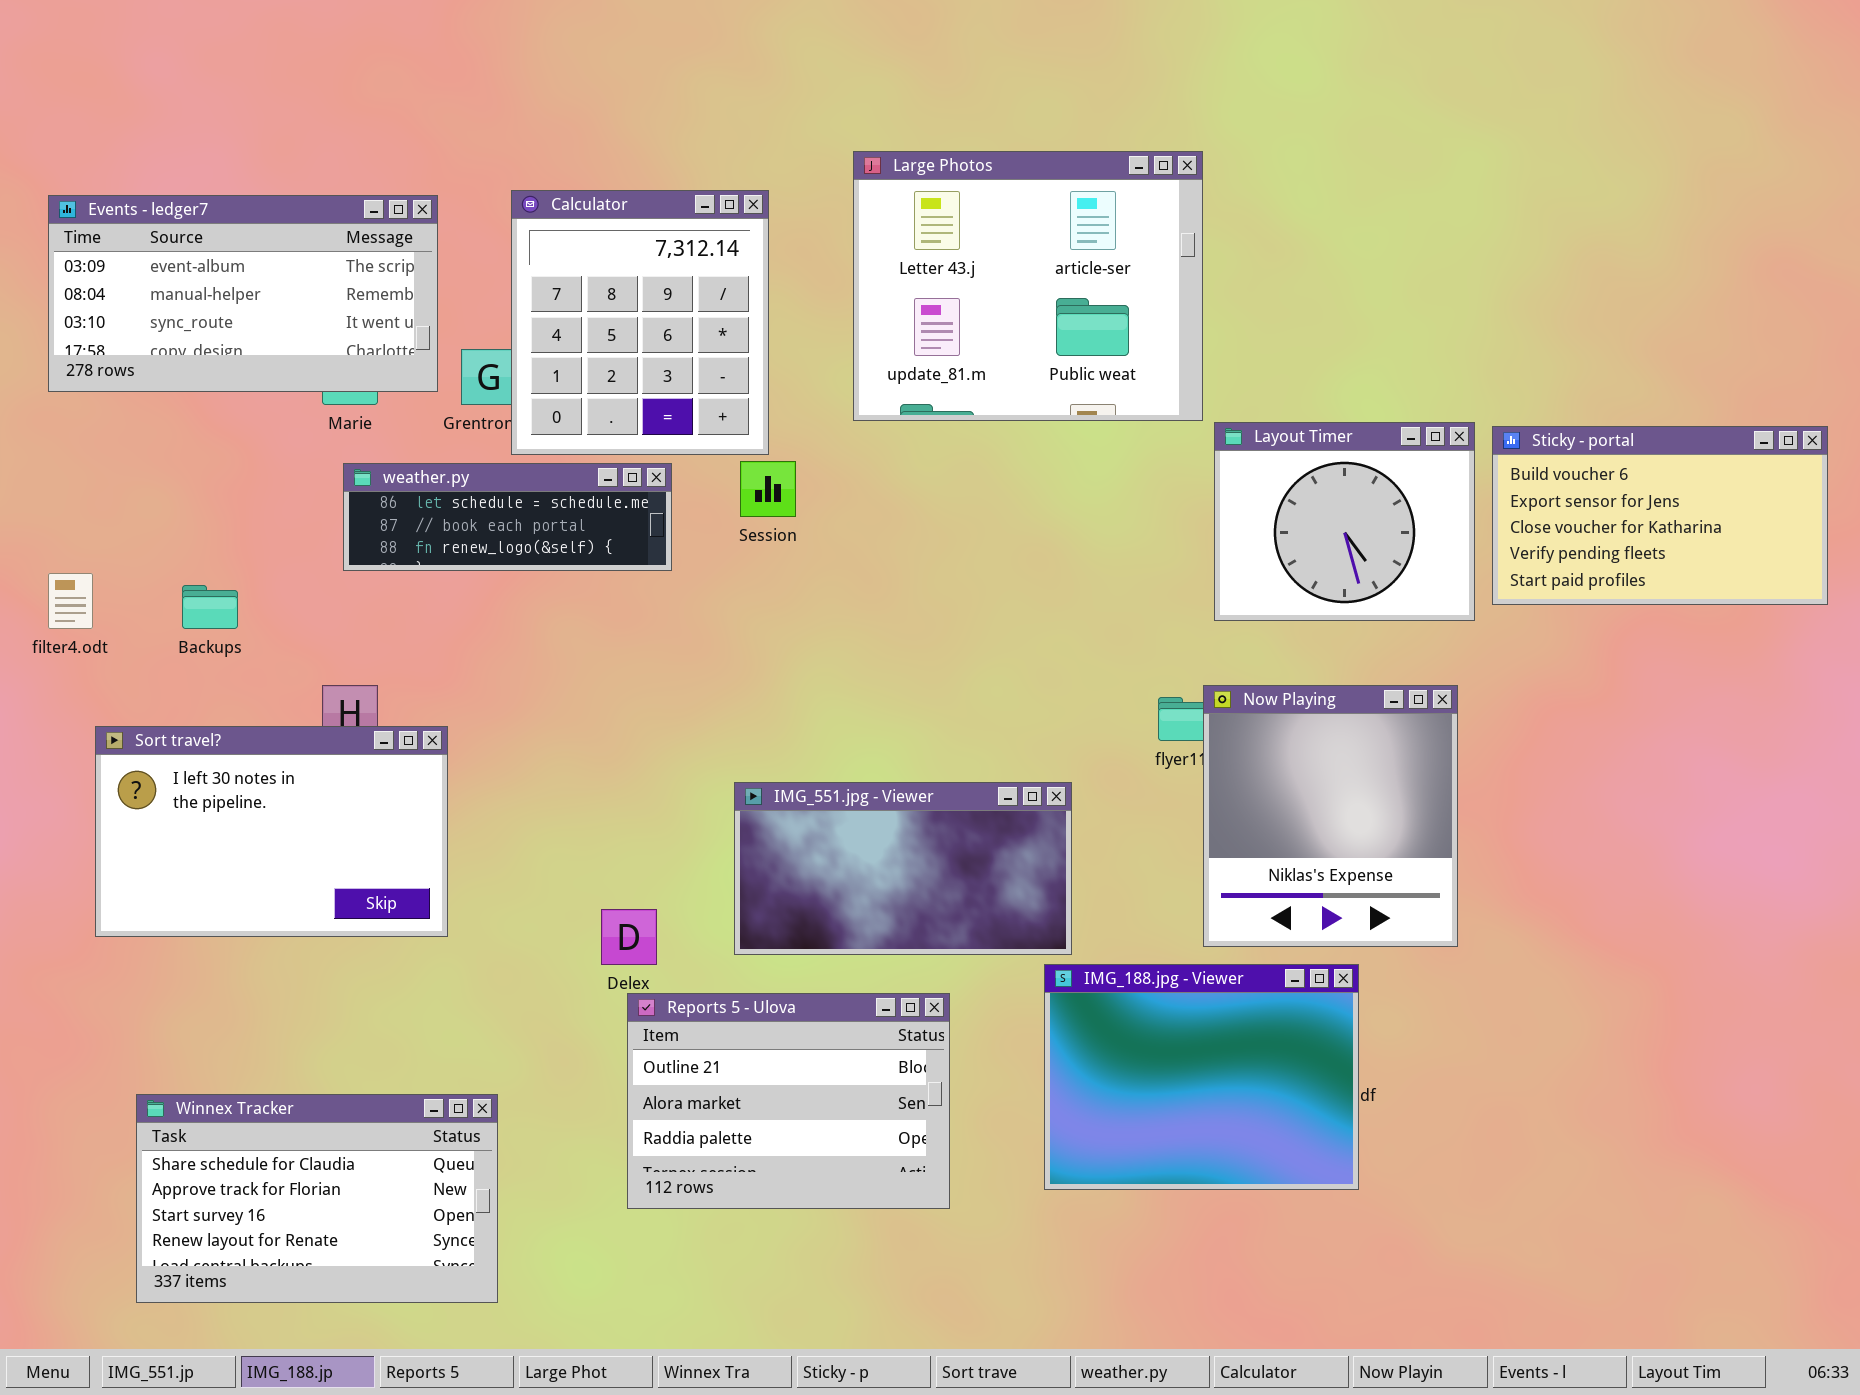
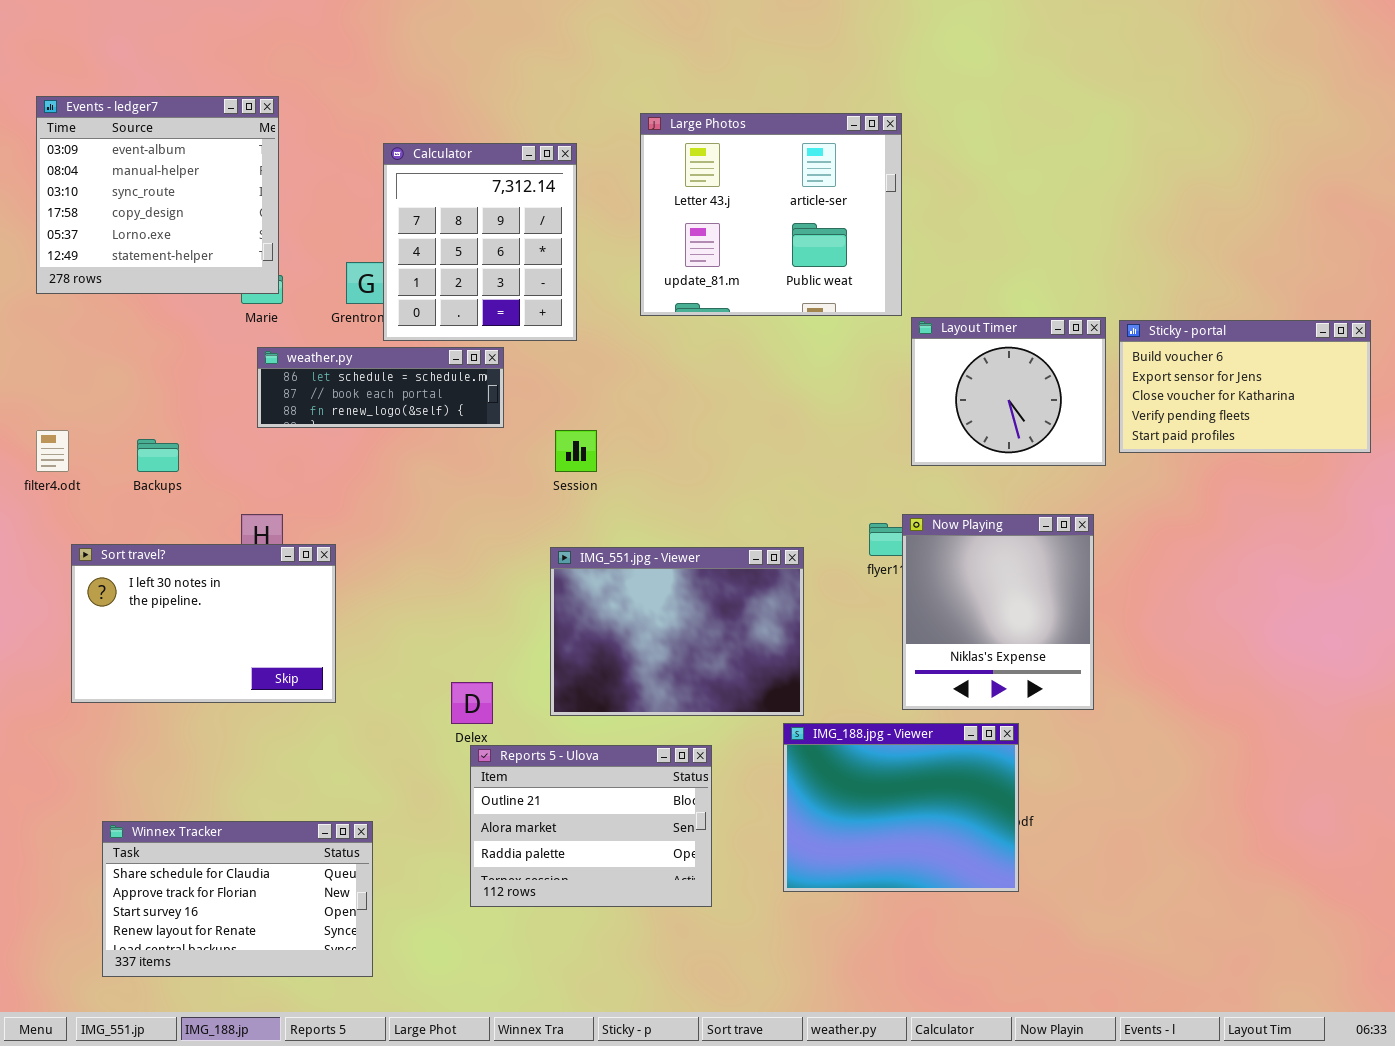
Events - ledger7: [48,195,438,392] -> [36,96,279,294], resized
Session: [740,461,796,517] -> [555,430,597,472], moved
IMG_551.jpg - Viewer: [734,782,1072,955] -> [550,547,804,716], resized

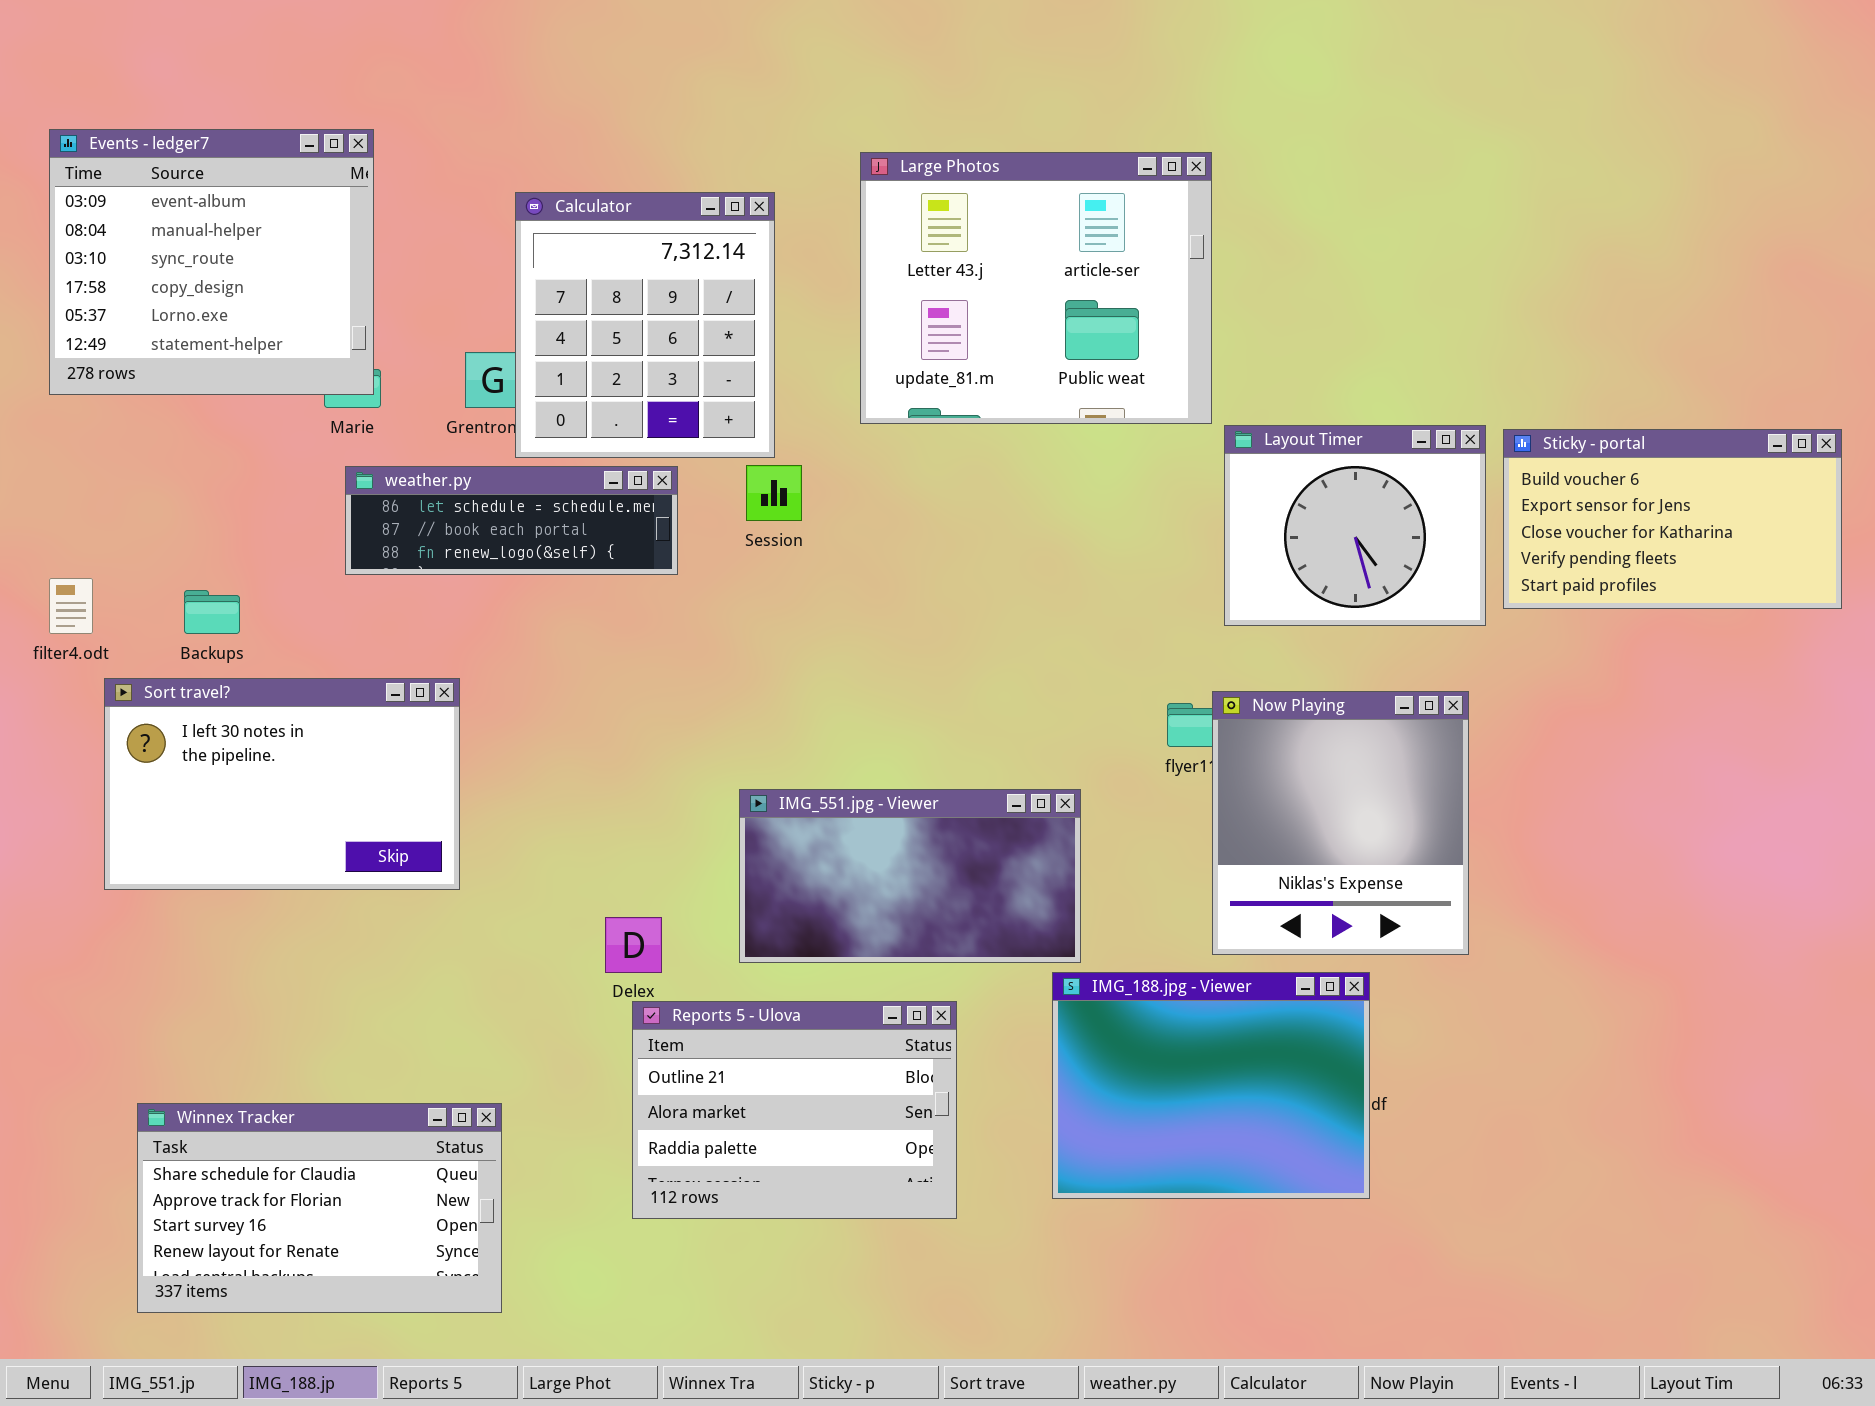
Session: [555,430,597,472] -> [746,465,802,521], moved
Sort travel?: [71,544,336,703] -> [104,678,460,890], moved
IMG_551.jpg - Viewer: [550,547,804,716] -> [739,789,1081,963], resized

